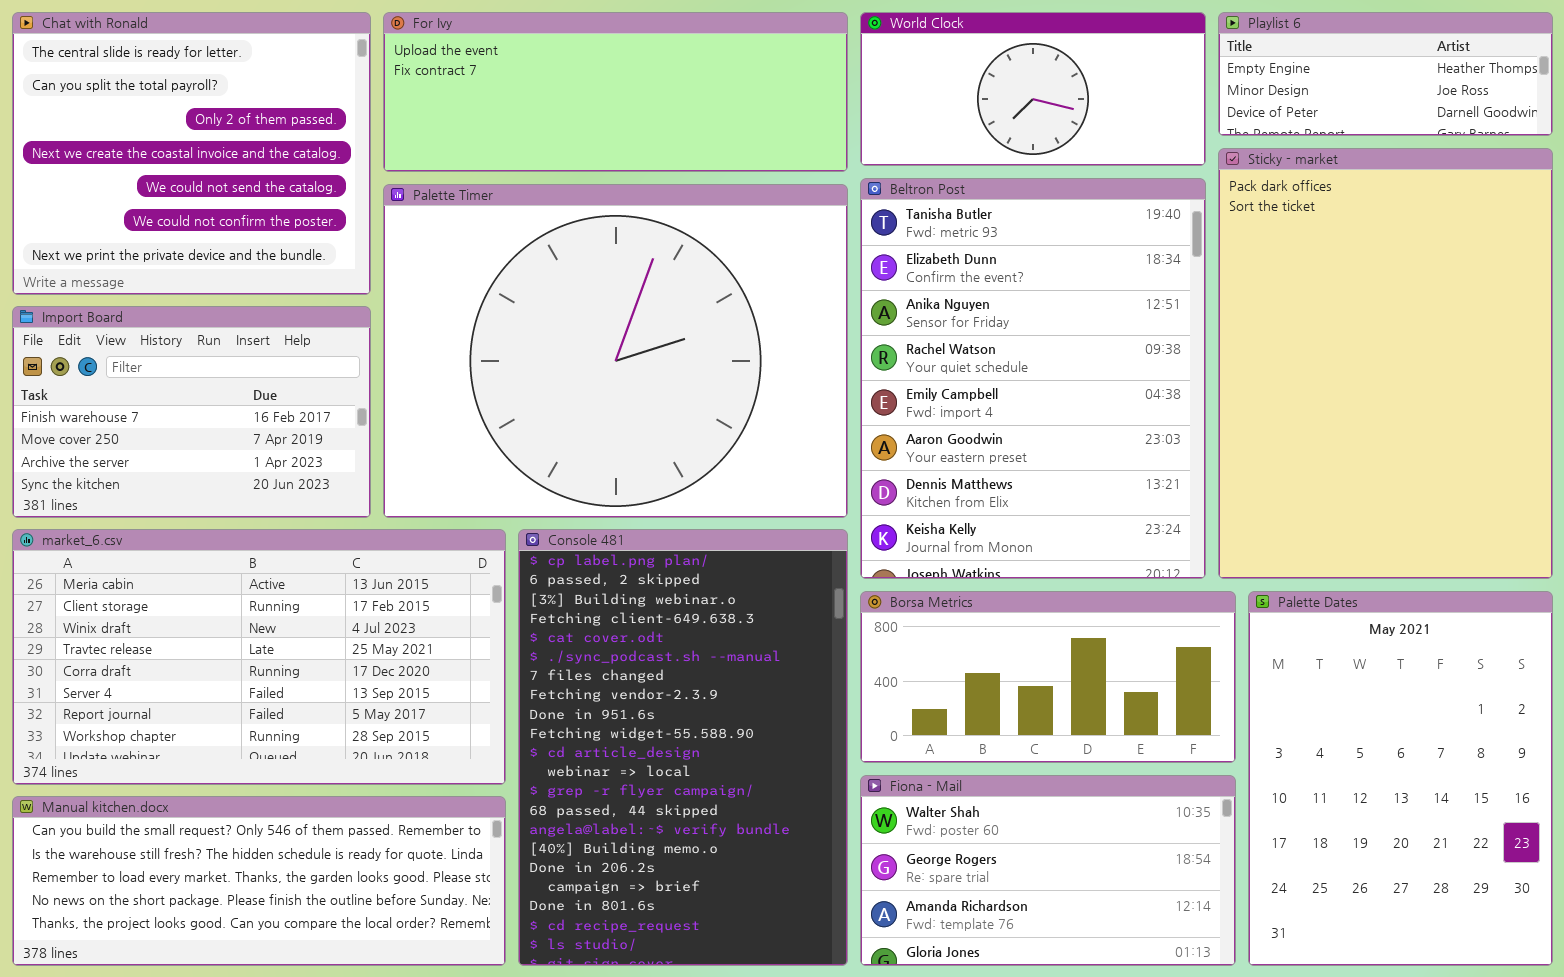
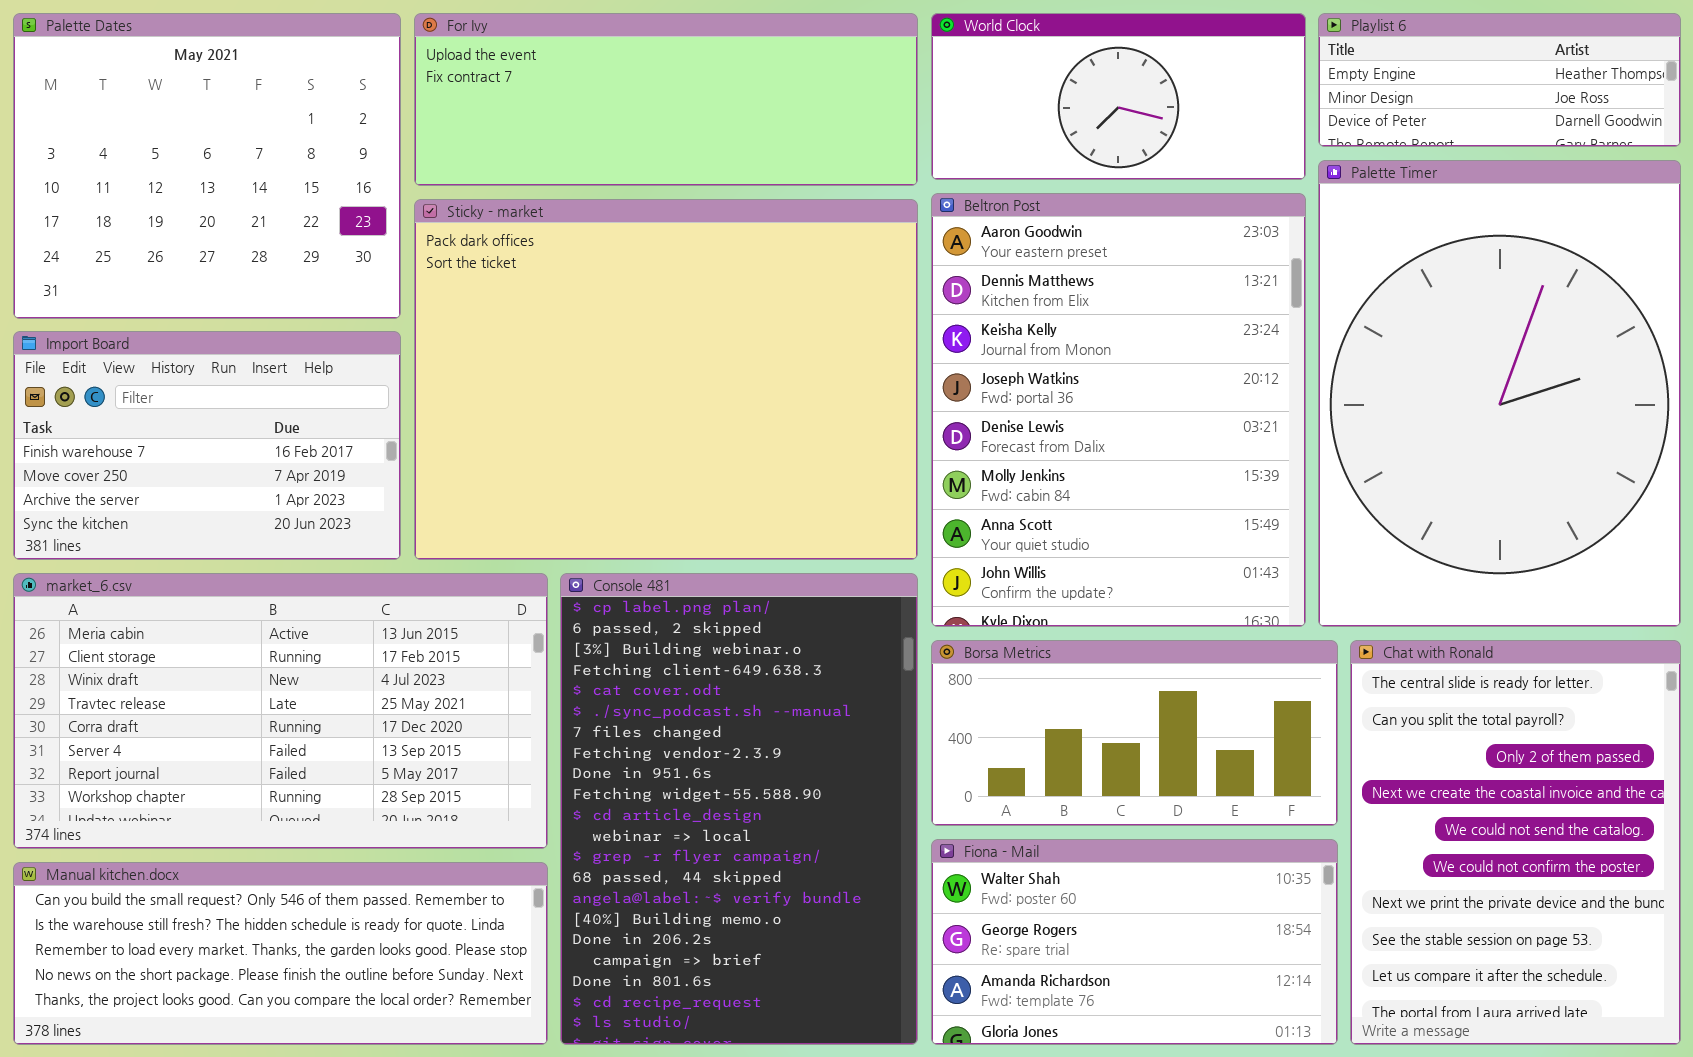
Chat with Ronald: [12,12,371,295] -> [1350,640,1681,1045], moved, resized
Sticky - market: [1218,148,1553,579] -> [414,199,918,560], moved, resized
Beltron Post: [860,178,1206,579] -> [931,193,1306,627], scrolled down 5 rows
Palette Timer: [383,184,848,518] -> [1318,160,1681,627], moved, resized
Palette Dates: [1248,591,1553,966] -> [13,13,401,319], moved, resized

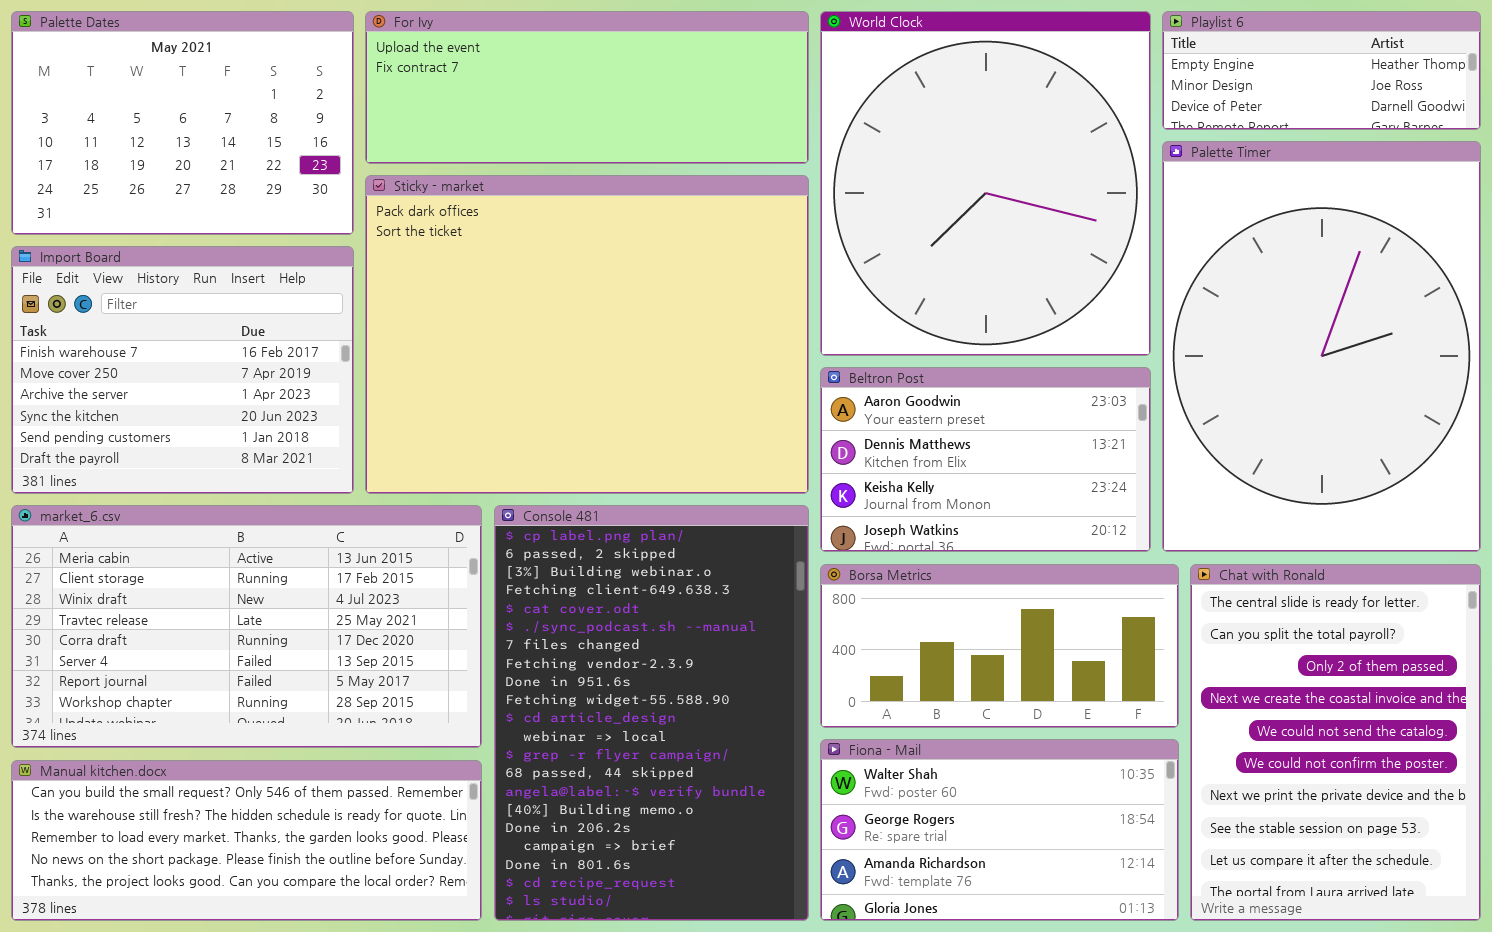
Palette Dates: [13,13,401,319] -> [11,11,354,235], resized
World Clock: [931,13,1306,180] -> [820,11,1151,356], resized
Beltron Post: [931,193,1306,627] -> [820,367,1151,552], resized
Import Board: [13,331,401,560] -> [11,246,354,494], resized

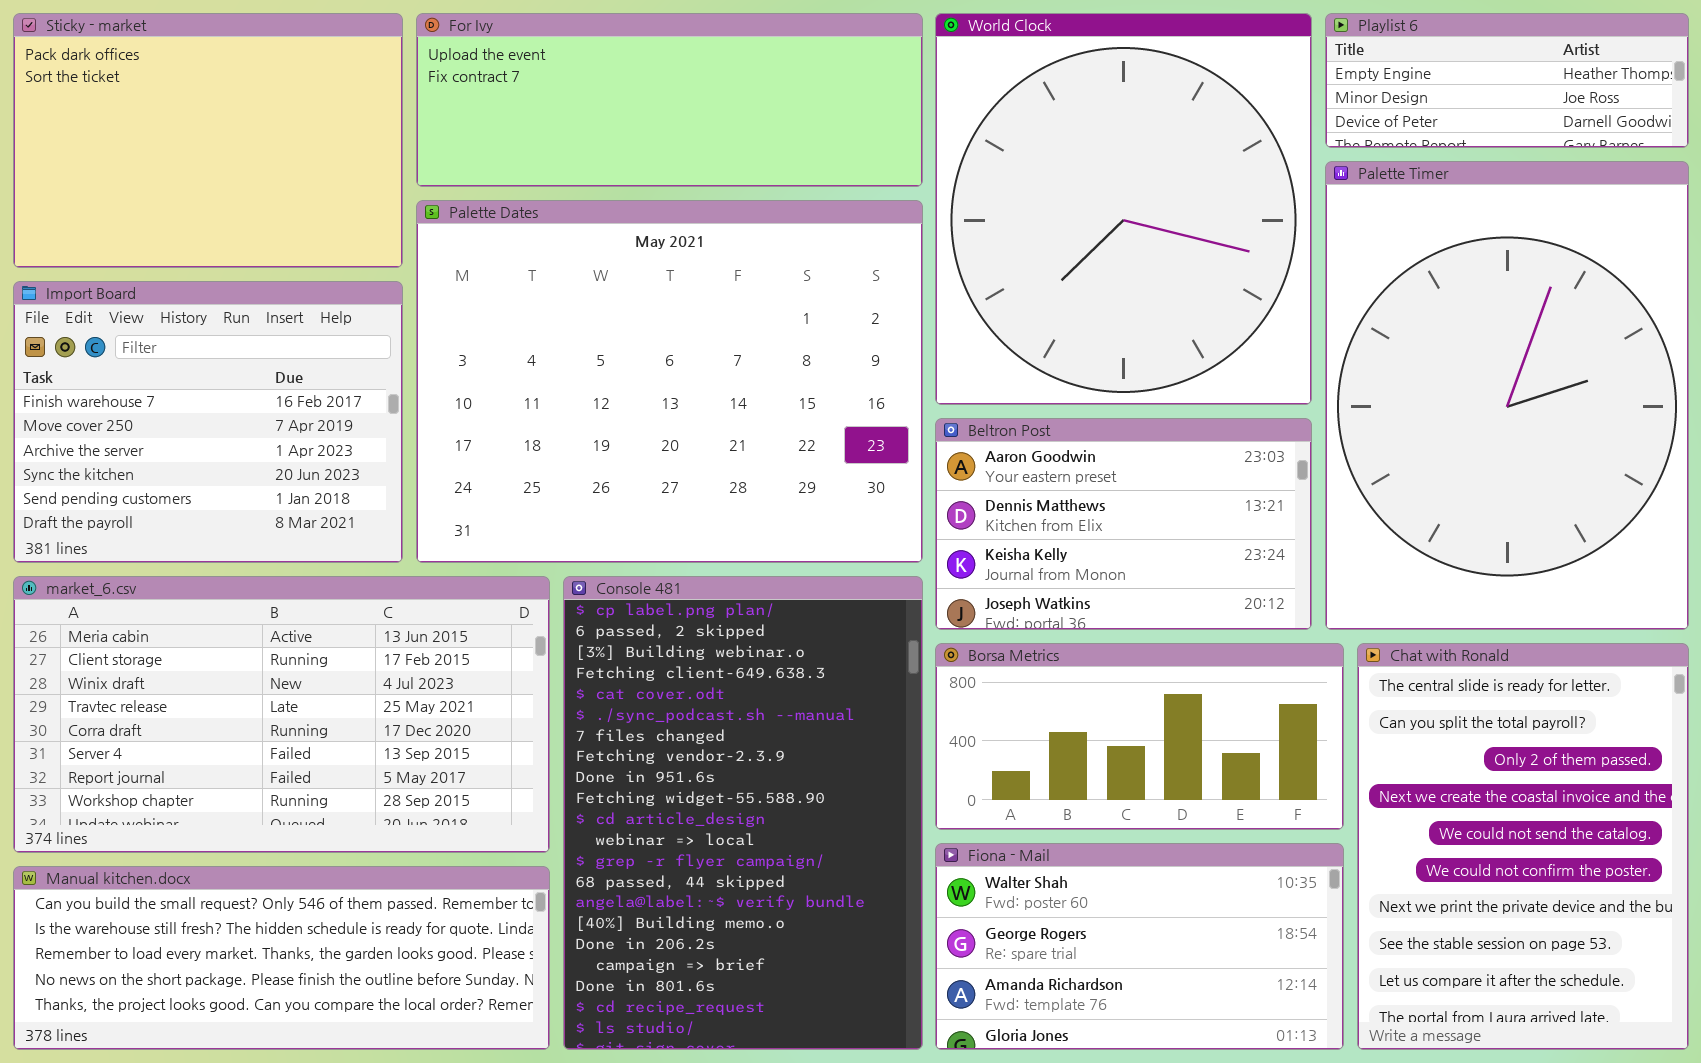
Palette Dates: [11,11,354,235] -> [416,200,923,563], moved, resized
Sticky - market: [365,175,809,494] -> [13,13,403,268], moved, resized

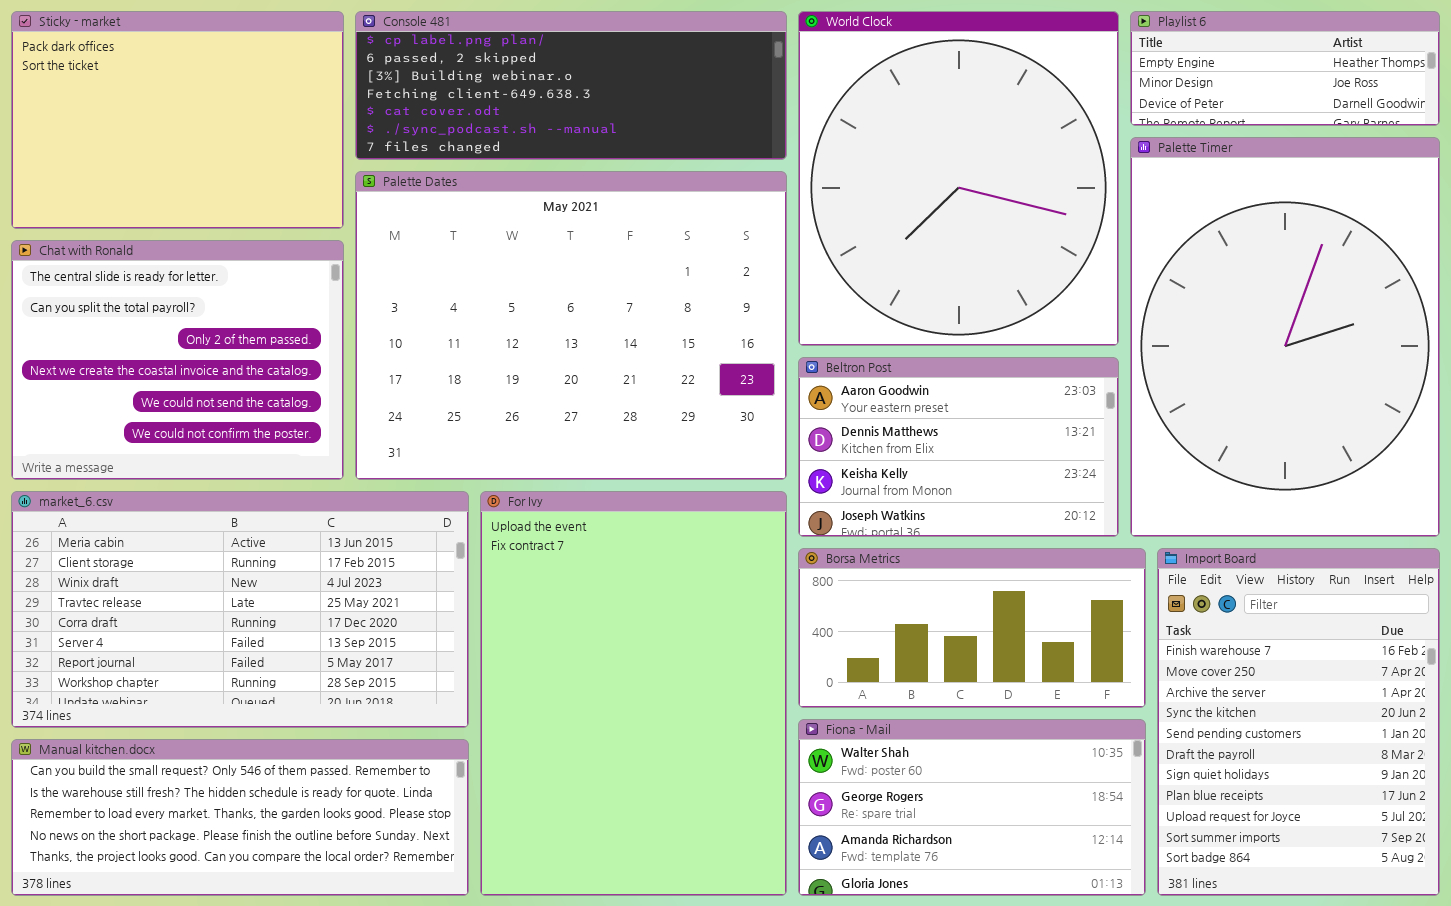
For Ivy: [416,13,923,187] -> [480,491,787,896], moved, resized
Import Board: [13,281,403,563] -> [1157,548,1440,896], moved, resized
Console 481: [563,576,923,1050] -> [355,11,787,160], moved, resized
Chat with Ronald: [1357,643,1689,1050] -> [11,240,344,480], moved, resized

